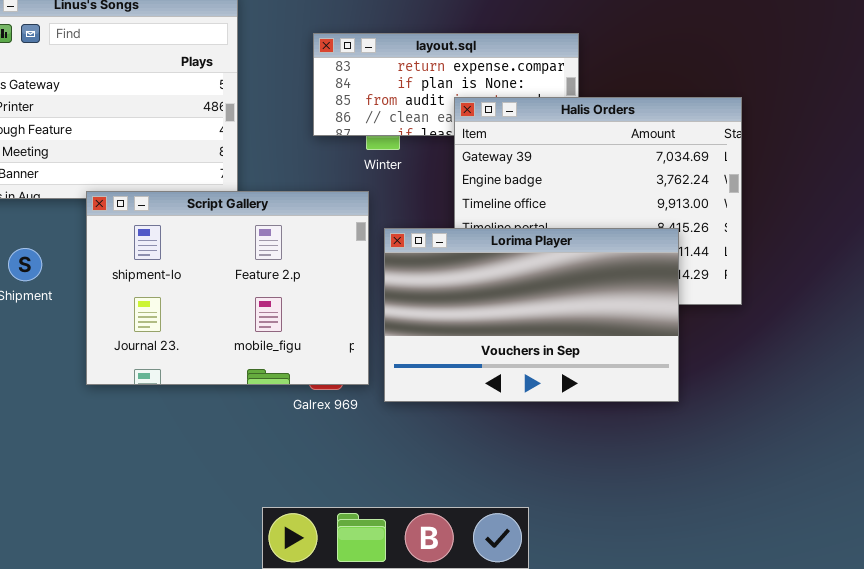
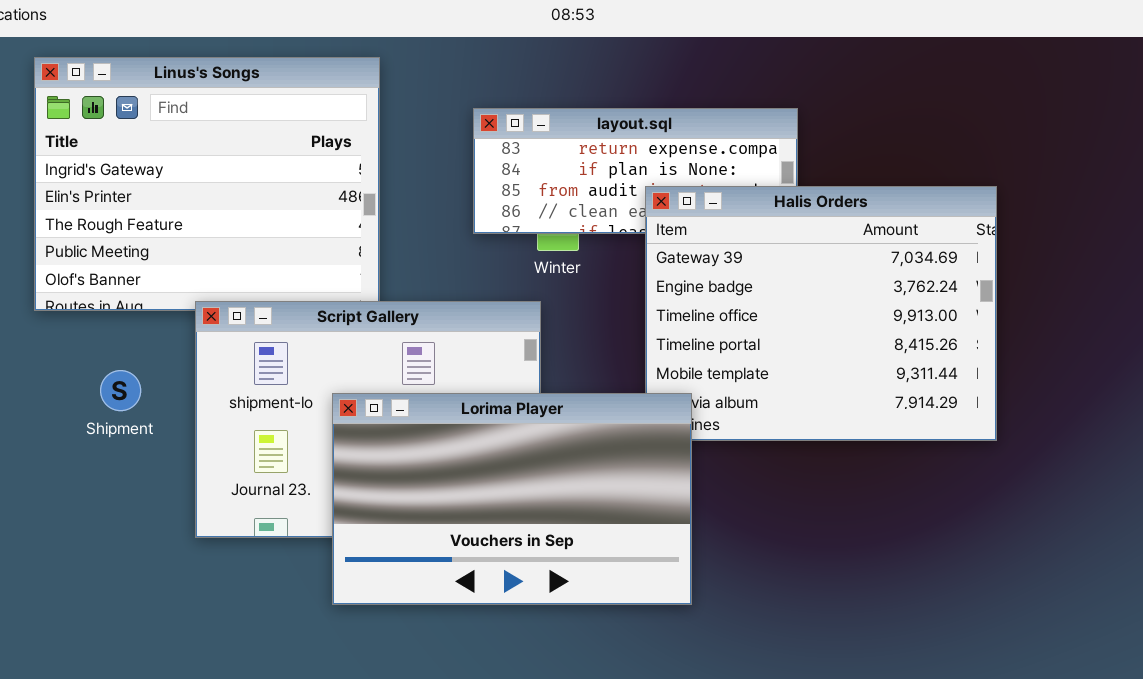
Lorima Player: [384,228,679,402] -> [332,393,692,605], moved

